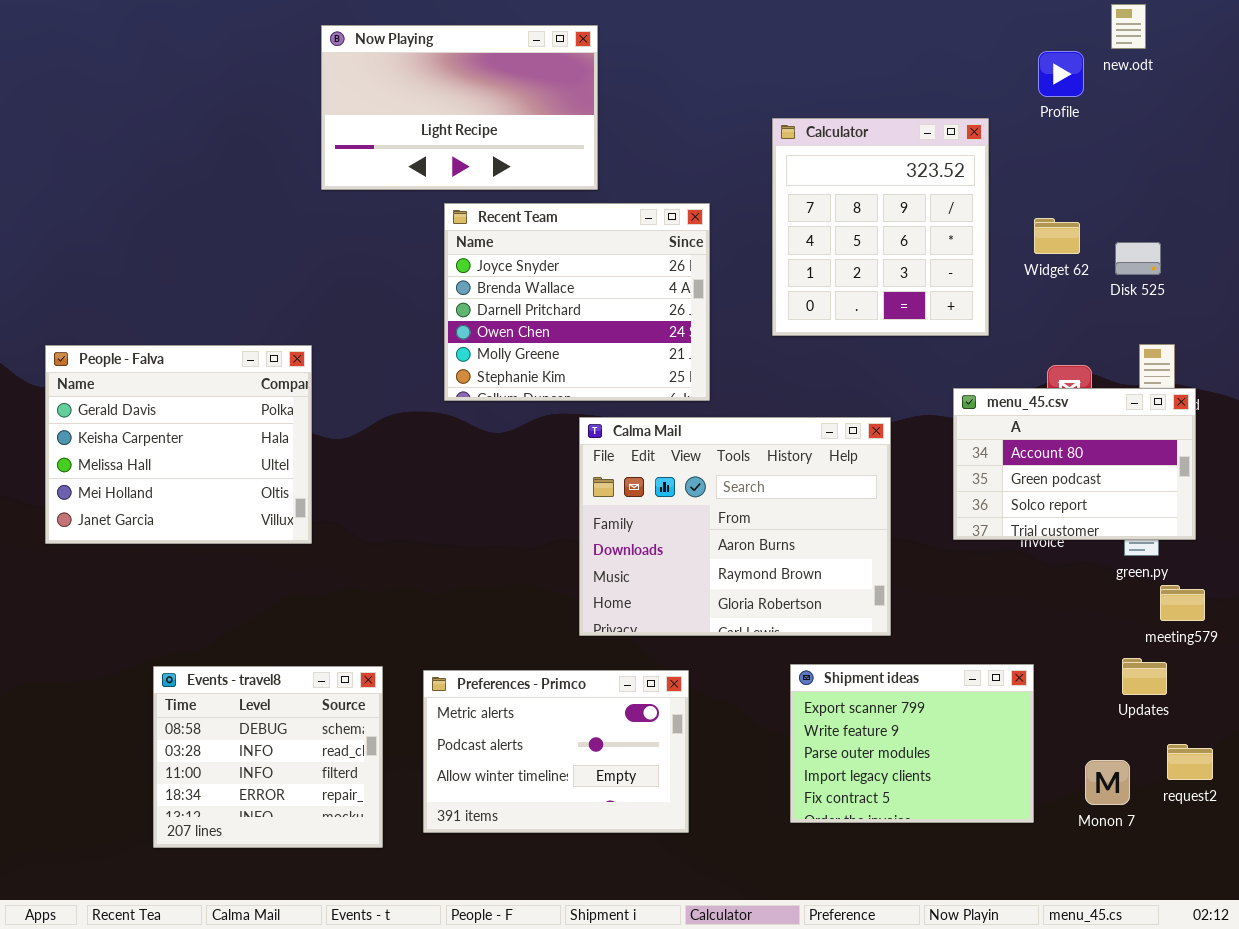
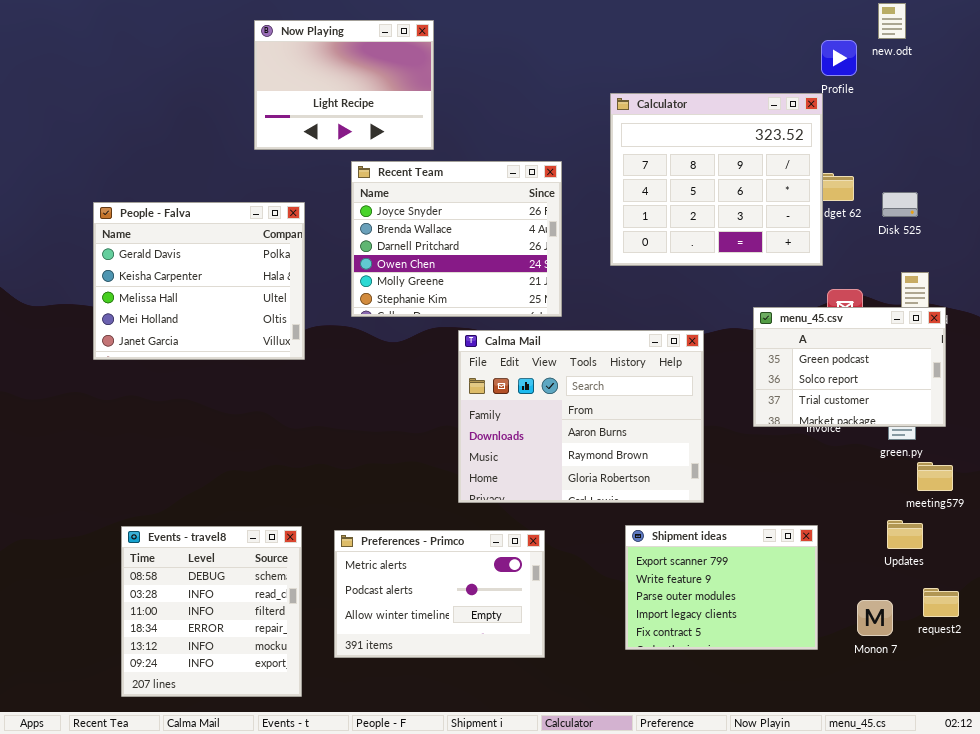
Now Playing: [321,25,598,190] -> [254,20,434,150], resized
Calculator: [772,118,989,336] -> [610,93,823,266], resized
People - Falva: [45,345,312,544] -> [93,202,305,360], moved
menu_45.csv: [953,388,1196,540] -> [753,307,946,427], scrolled down 1 row
Events - travel8: [153,666,383,848] -> [121,526,302,697], resized

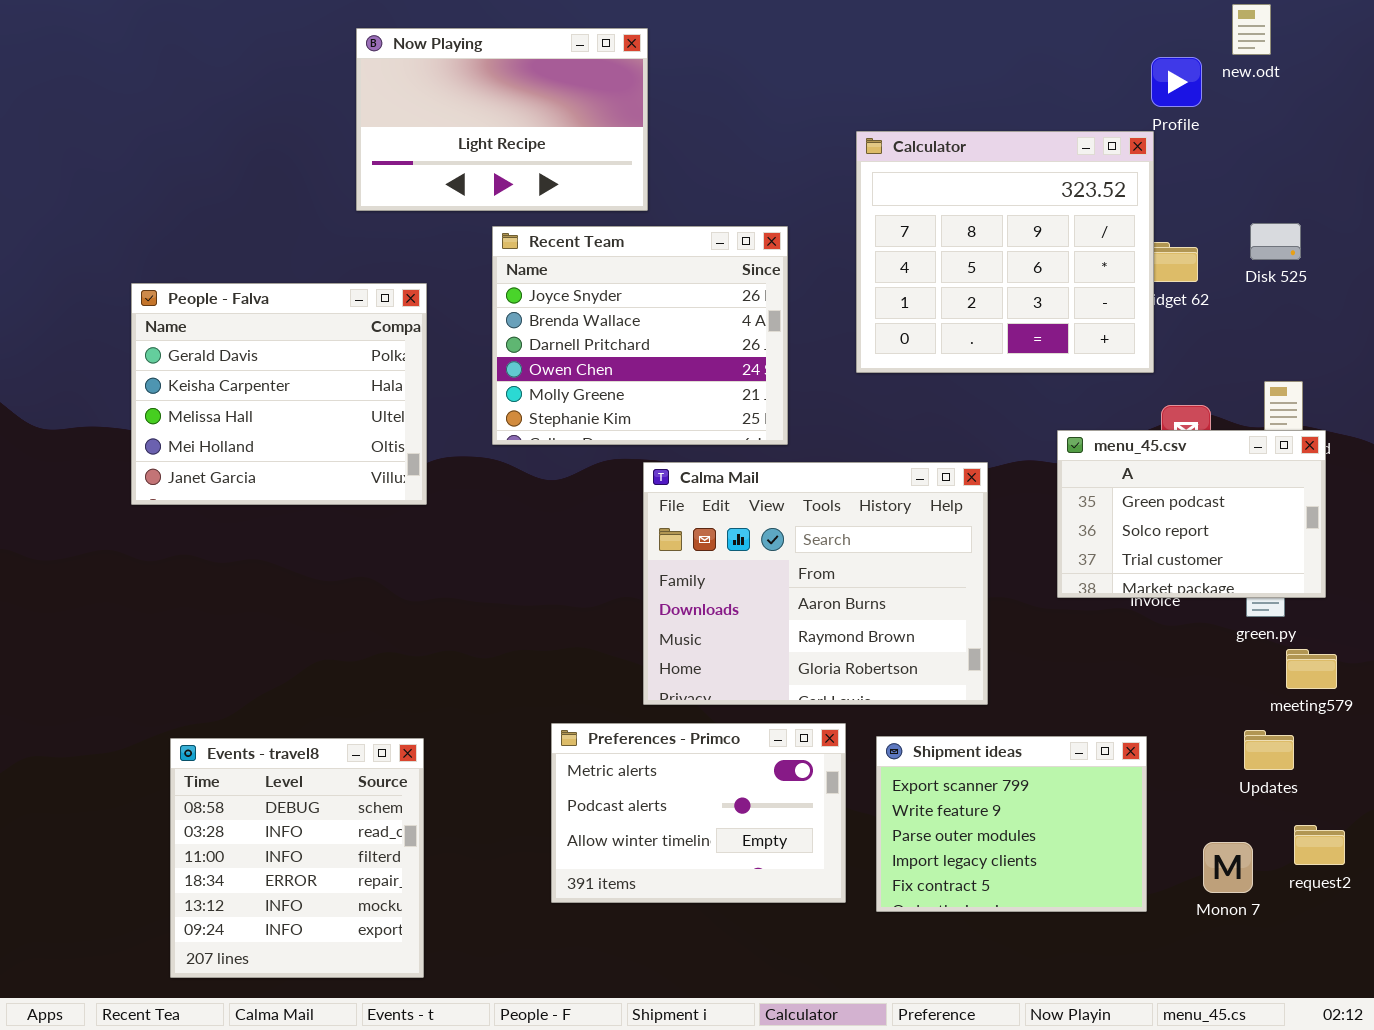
Now Playing: [254,20,434,150] -> [356,28,648,211], resized
Disk 525: [882,192,918,217] -> [1250,223,1301,260], moved
Preferences - Primco: [334,530,545,658] -> [551,723,846,903], moved

